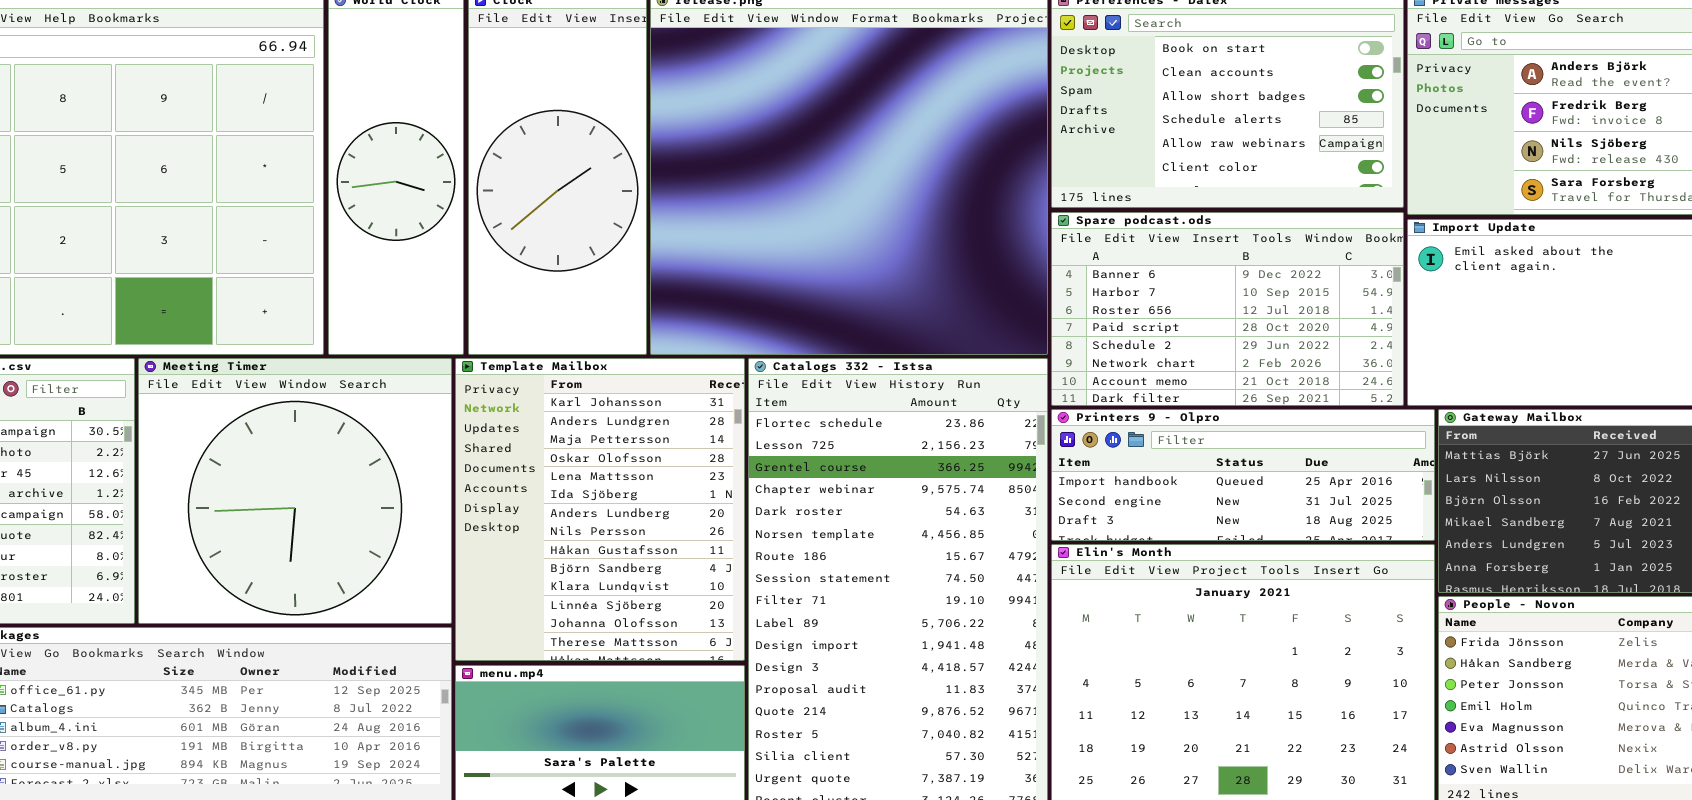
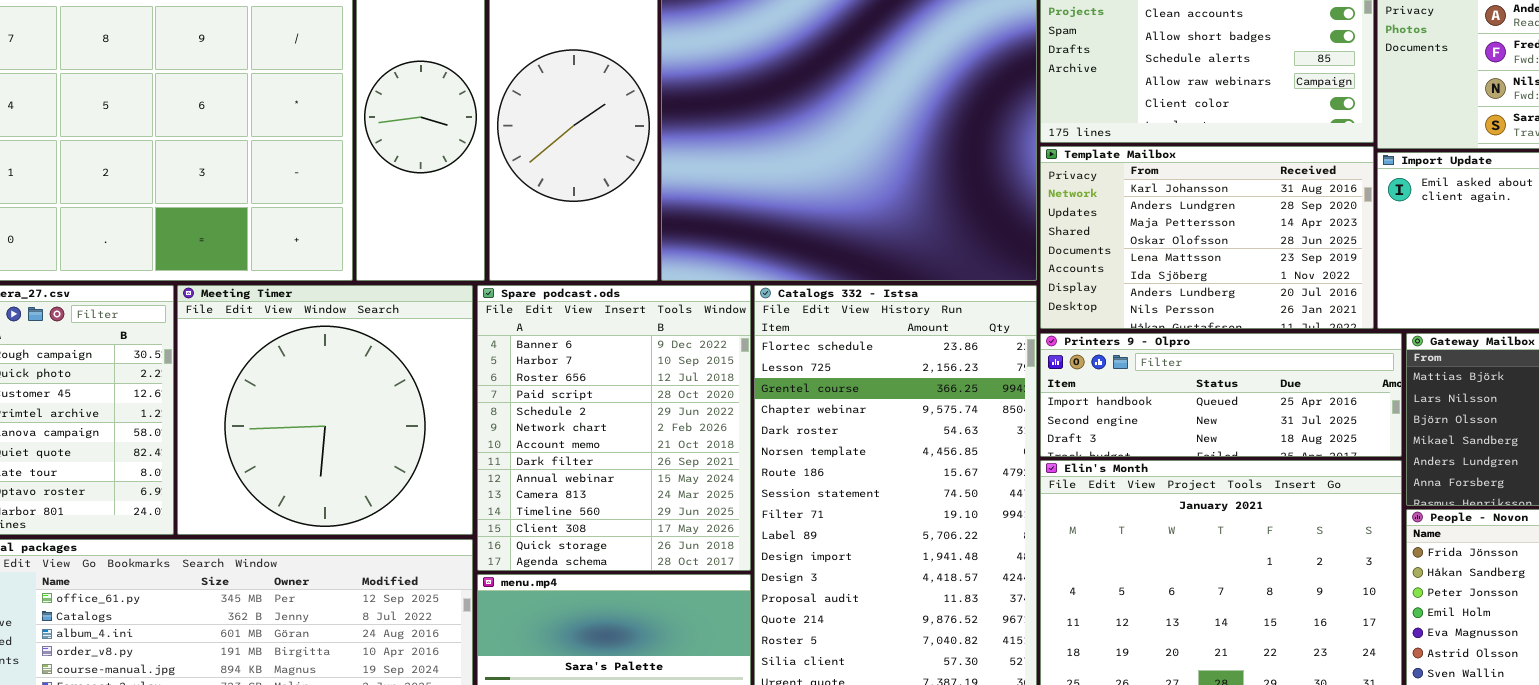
Spare podcast.ods: [1051,212,1404,406] -> [477,285,751,571], moved, resized
Template Mailbox: [455,358,745,661] -> [1040,146,1374,329], moved, resized

